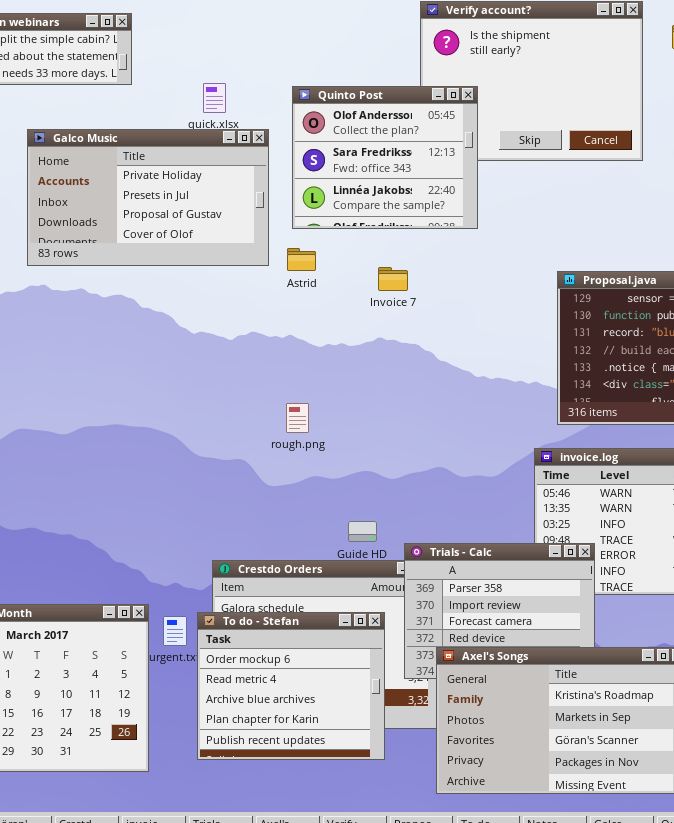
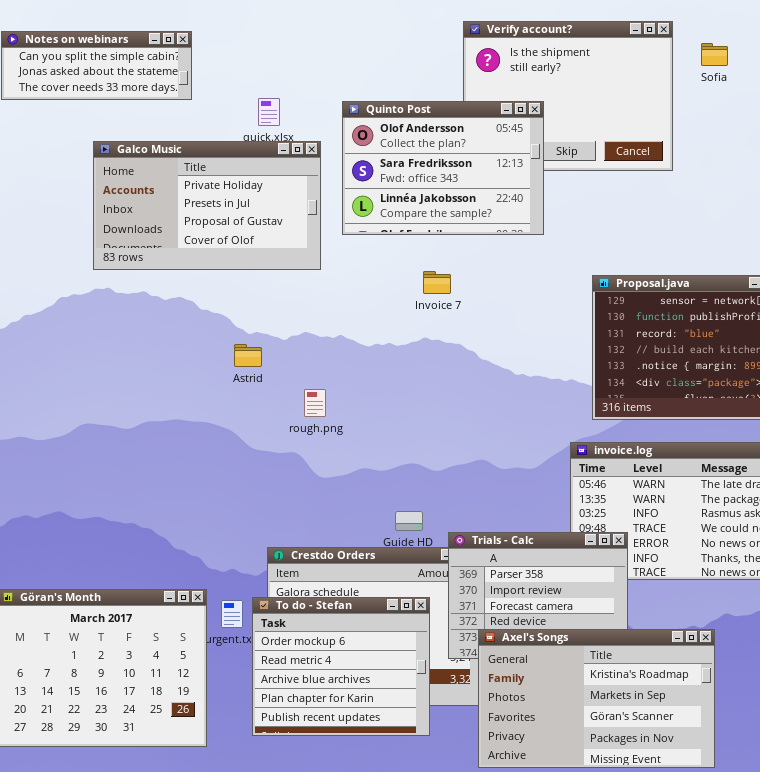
Quinto Post: [292,86,478,229] -> [342,101,544,235], resized
Astrid: [287,248,316,271] -> [234,344,262,367], moved
rough.png: [286,403,309,433] -> [304,389,326,417], moved

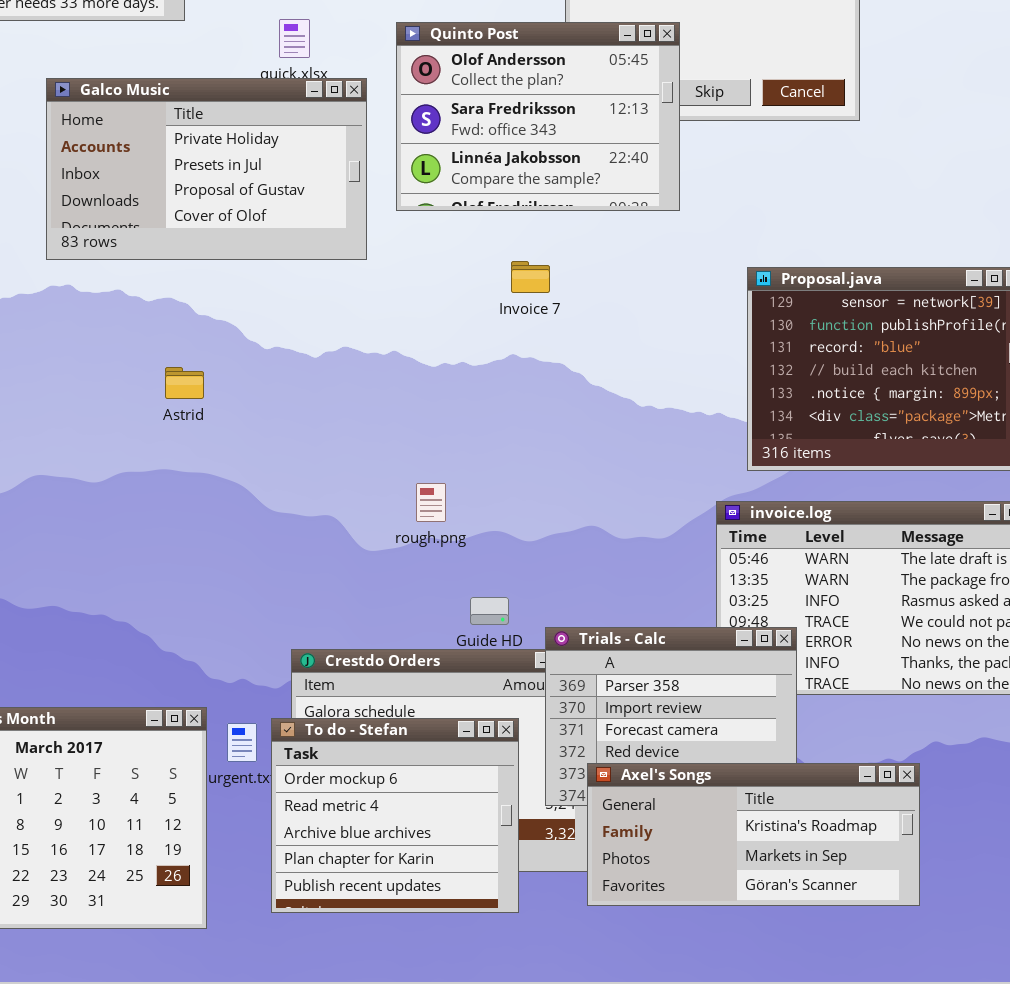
Astrid: [234,344,262,367] -> [165,367,204,399], moved
rough.png: [304,389,326,417] -> [416,483,446,522], moved
Axel's Songs: [478,629,715,768] -> [587,763,920,906], resized

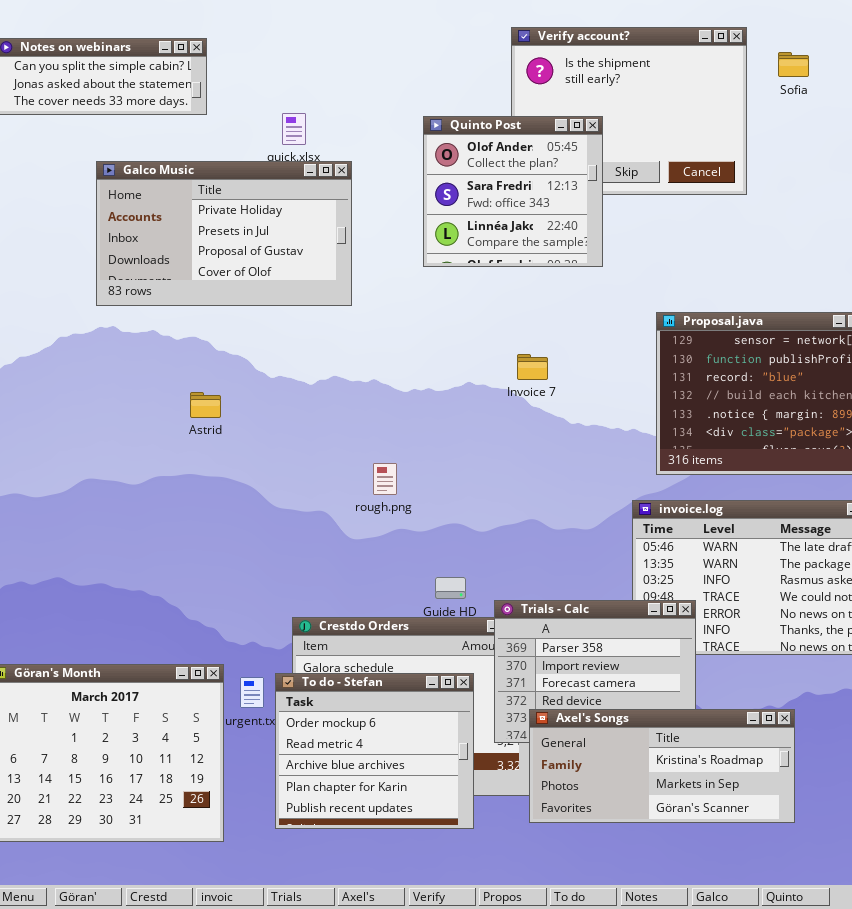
Quinto Post: [396,22,680,211] -> [423,116,603,267], resized
Invoice 7: [511,261,550,293] -> [517,354,548,380], moved
rough.png: [416,483,446,522] -> [373,463,397,495], moved

